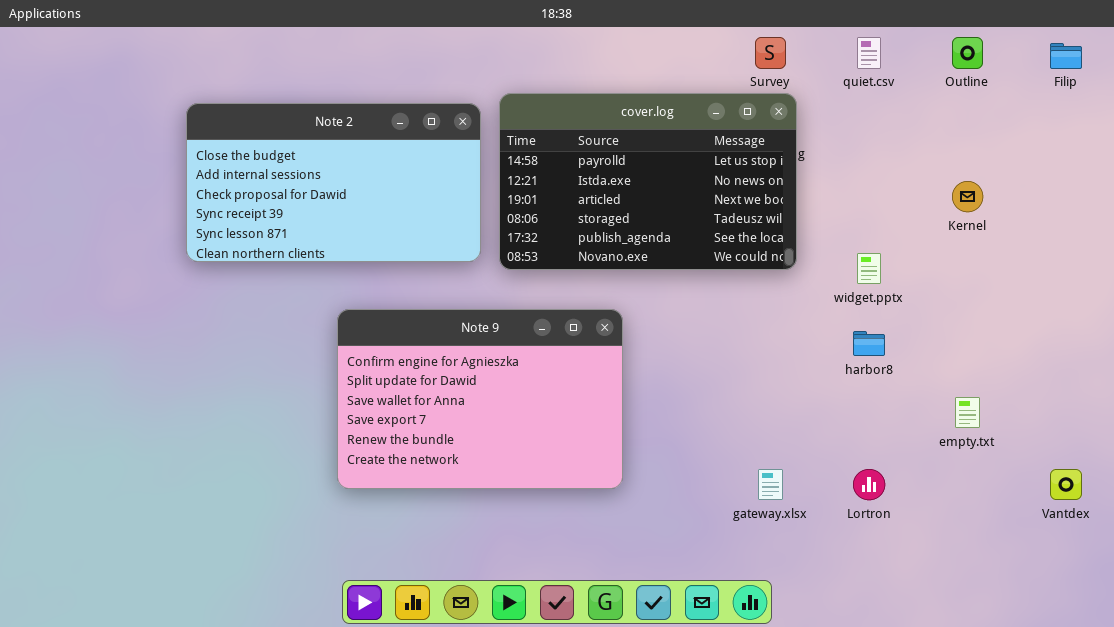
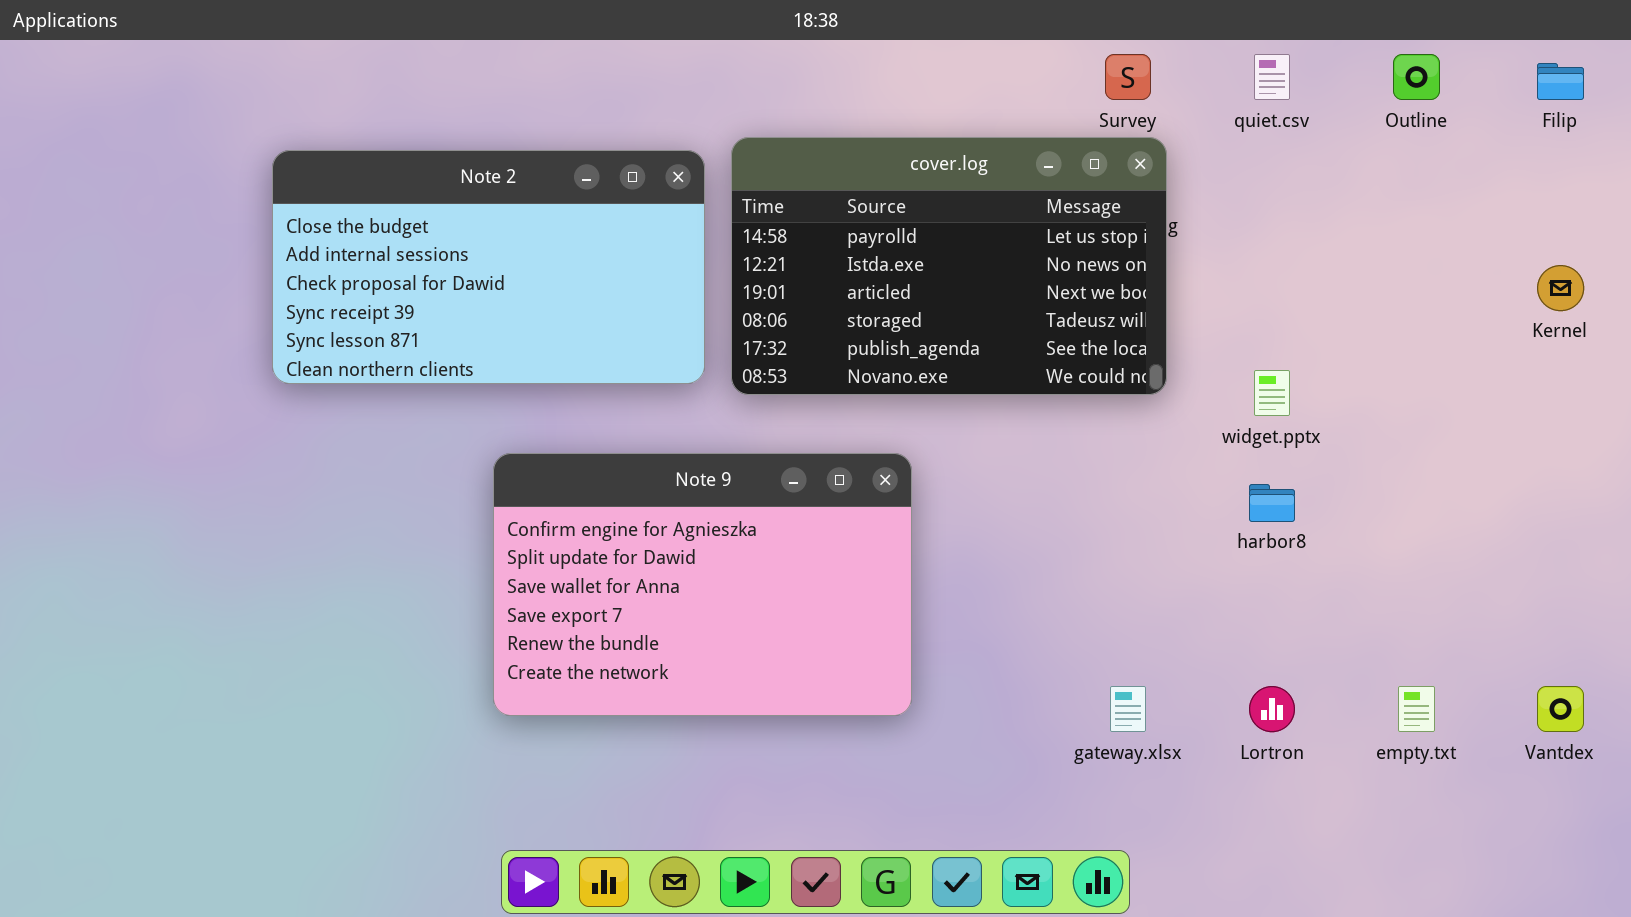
Kernel: [952,181,983,212] -> [1537,265,1584,311], moved
empty.txt: [955,397,980,428] -> [1398,686,1435,732], moved

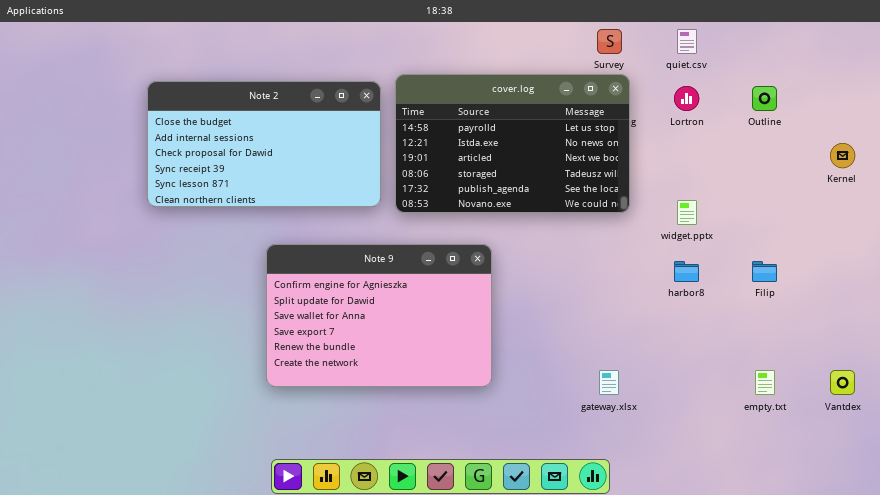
Outline: [1393,54,1440,100] -> [752,86,777,111], moved
Filip: [1537,63,1584,100] -> [752,261,777,282], moved
Lortron: [1249,686,1295,732] -> [674,86,699,111], moved

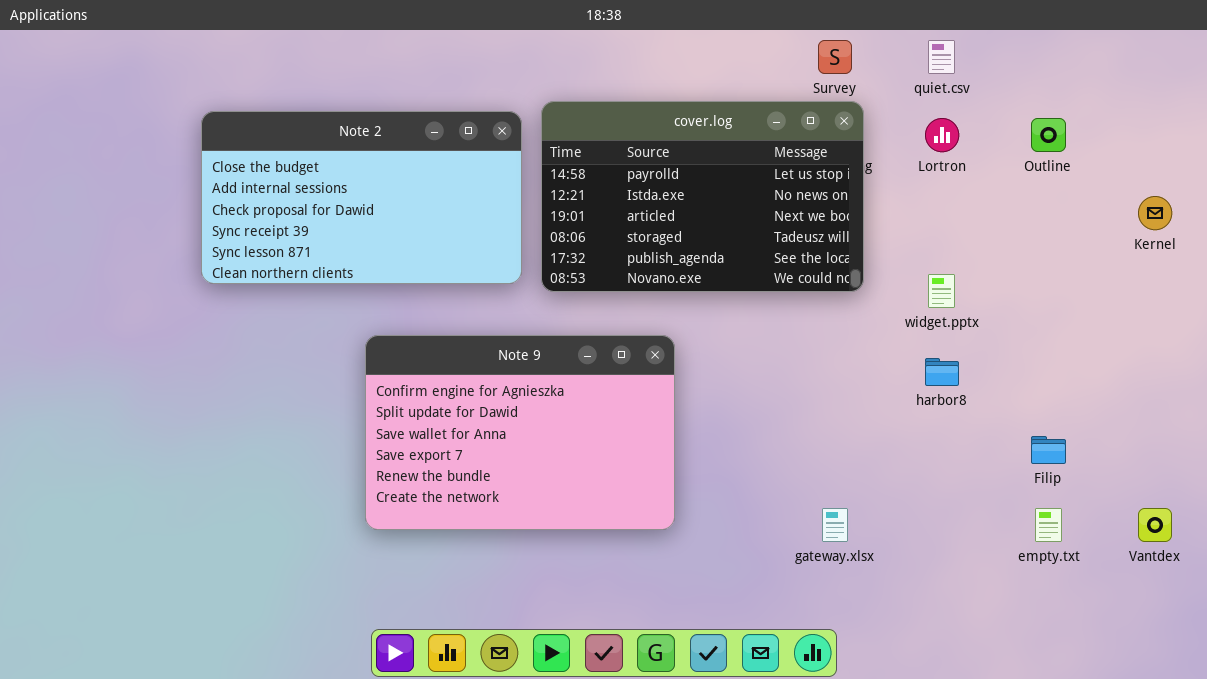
Filip: [752,261,777,282] -> [1031,436,1066,464], moved

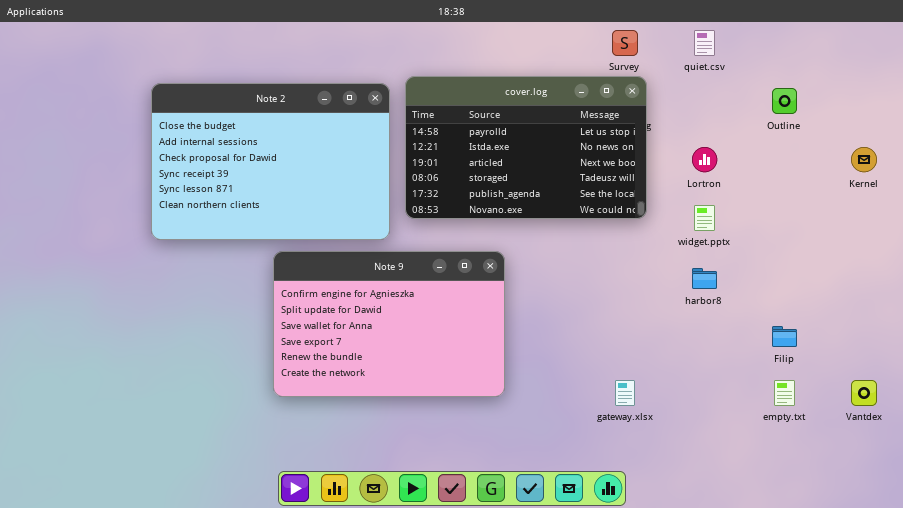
Note 2: [201,111,522,284] -> [151,83,390,240], resized
Lortron: [925,118,959,152] -> [692,147,717,172], moved

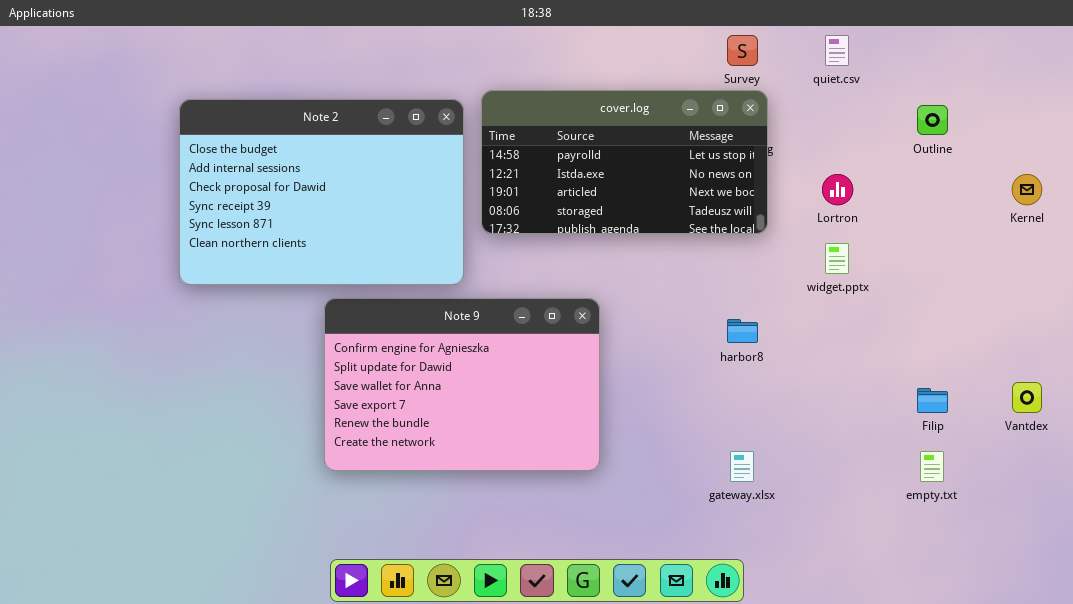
cover.log: [405,76,647,219] -> [481,90,768,234], resized
harbor8: [692,268,717,289] -> [727,319,758,343], moved
Vantdex: [851,380,877,406] -> [1012,382,1042,413], moved

